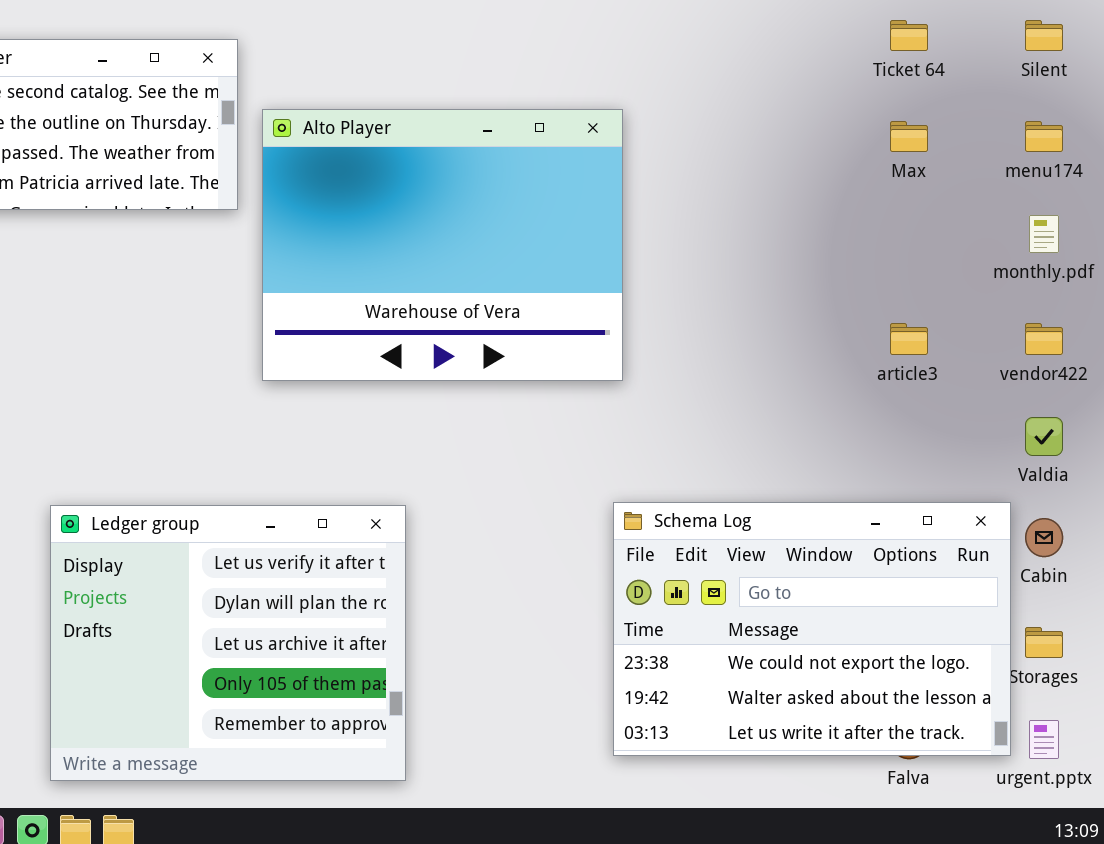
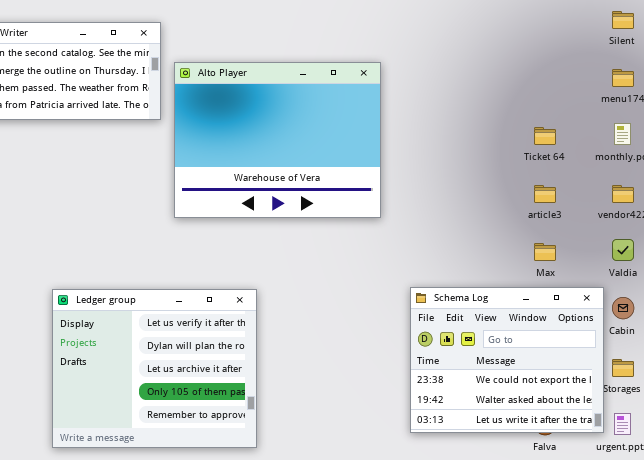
Ticket 64: [890,20,928,51] -> [534,127,556,145], moved
Max: [890,121,928,152] -> [534,243,556,261], moved
Schema Log: [613,502,1011,756] -> [410,287,604,433], resized

